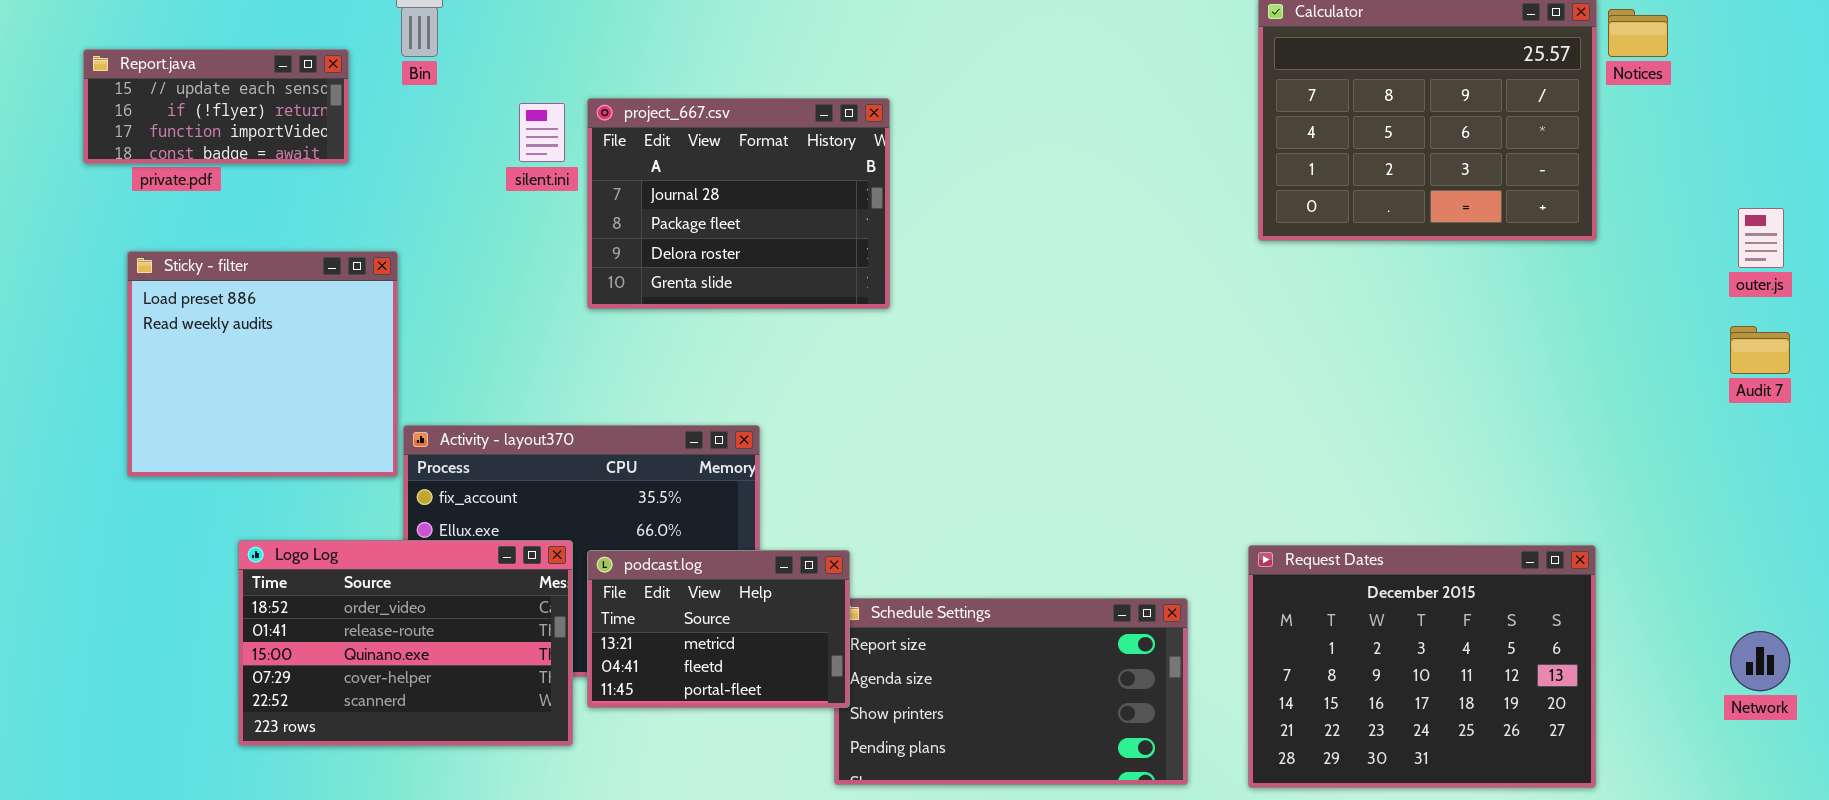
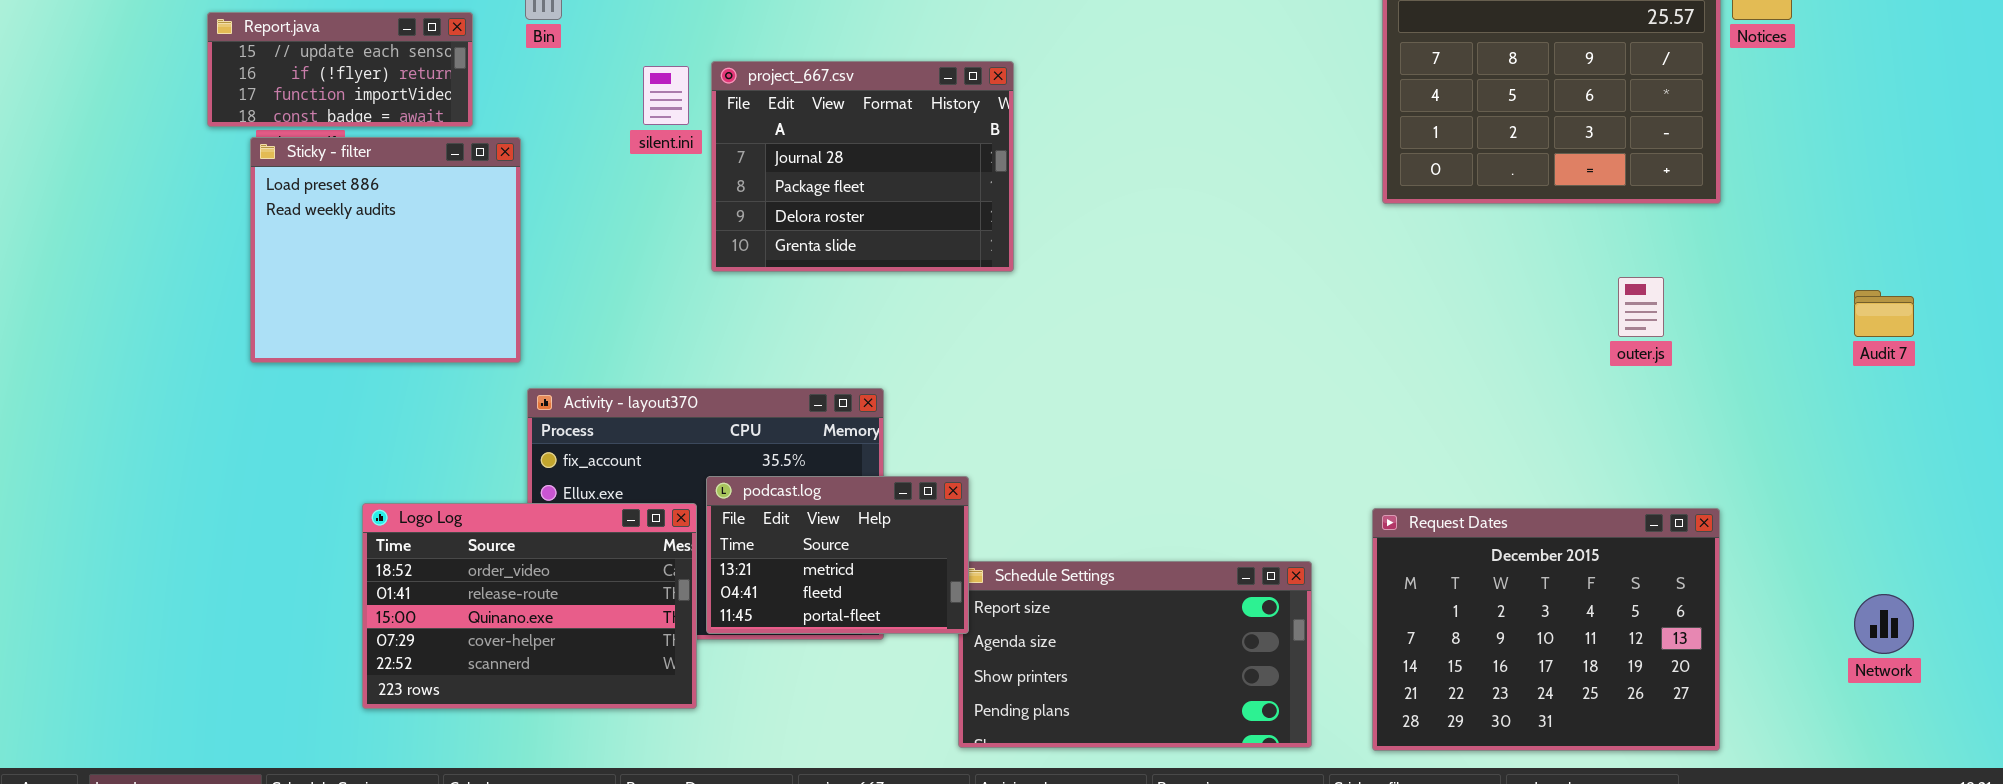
outer.js: [1738,208,1784,268] -> [1618,277,1664,337], moved
Sticky - filter: [127,251,398,477] -> [250,137,521,363], moved
podcast.log: [587,550,850,708] -> [706,476,969,634], moved

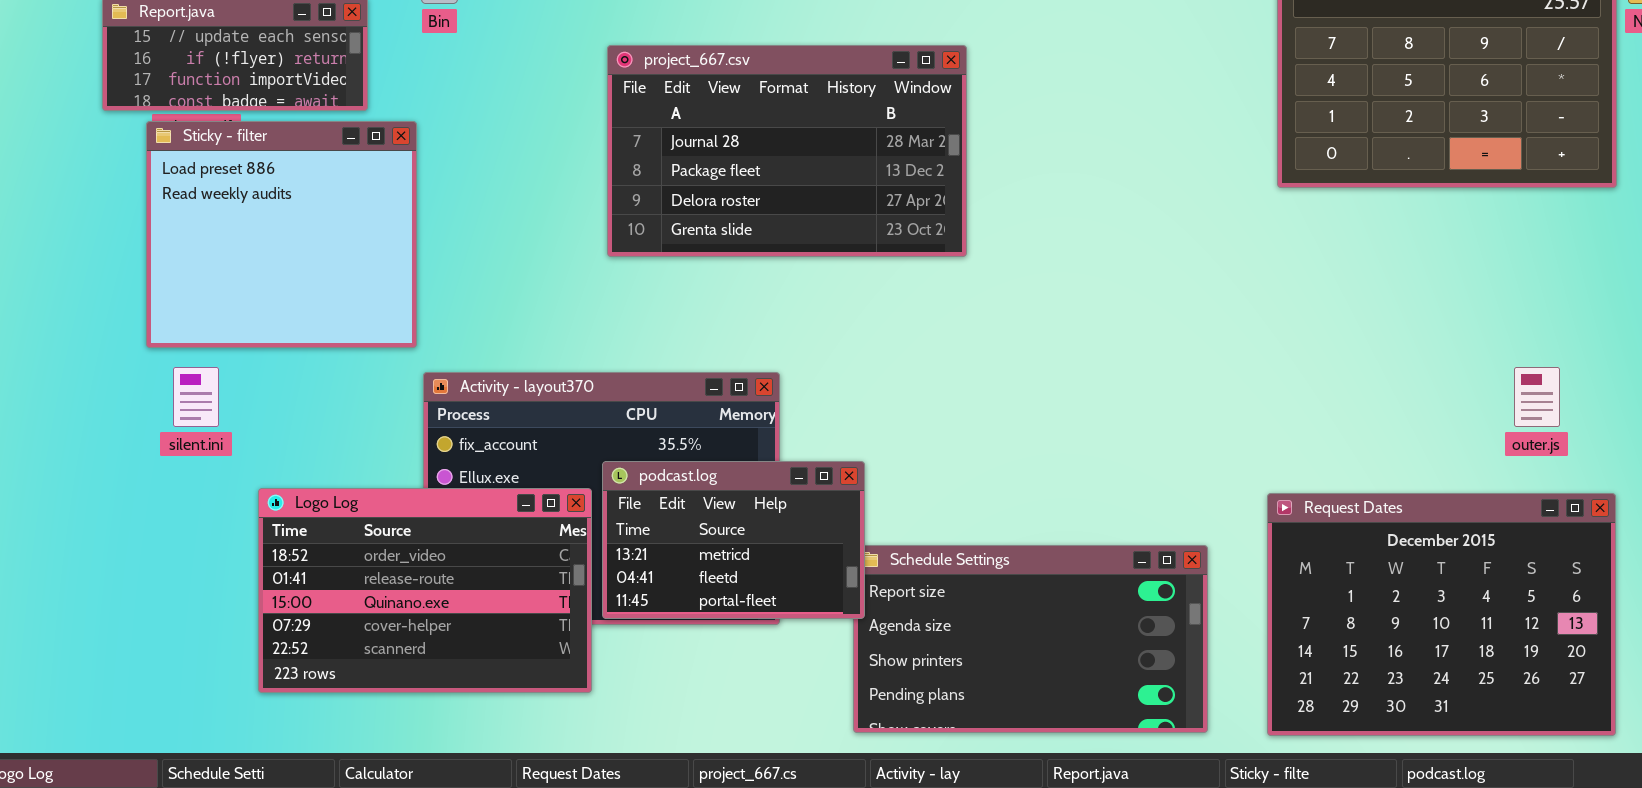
project_667.csv: [711,61,1014,272] -> [607,45,967,257], resized
silent.ini: [643,66,689,125] -> [173,367,219,427], moved
outer.js: [1618,277,1664,337] -> [1514,367,1560,427], moved

